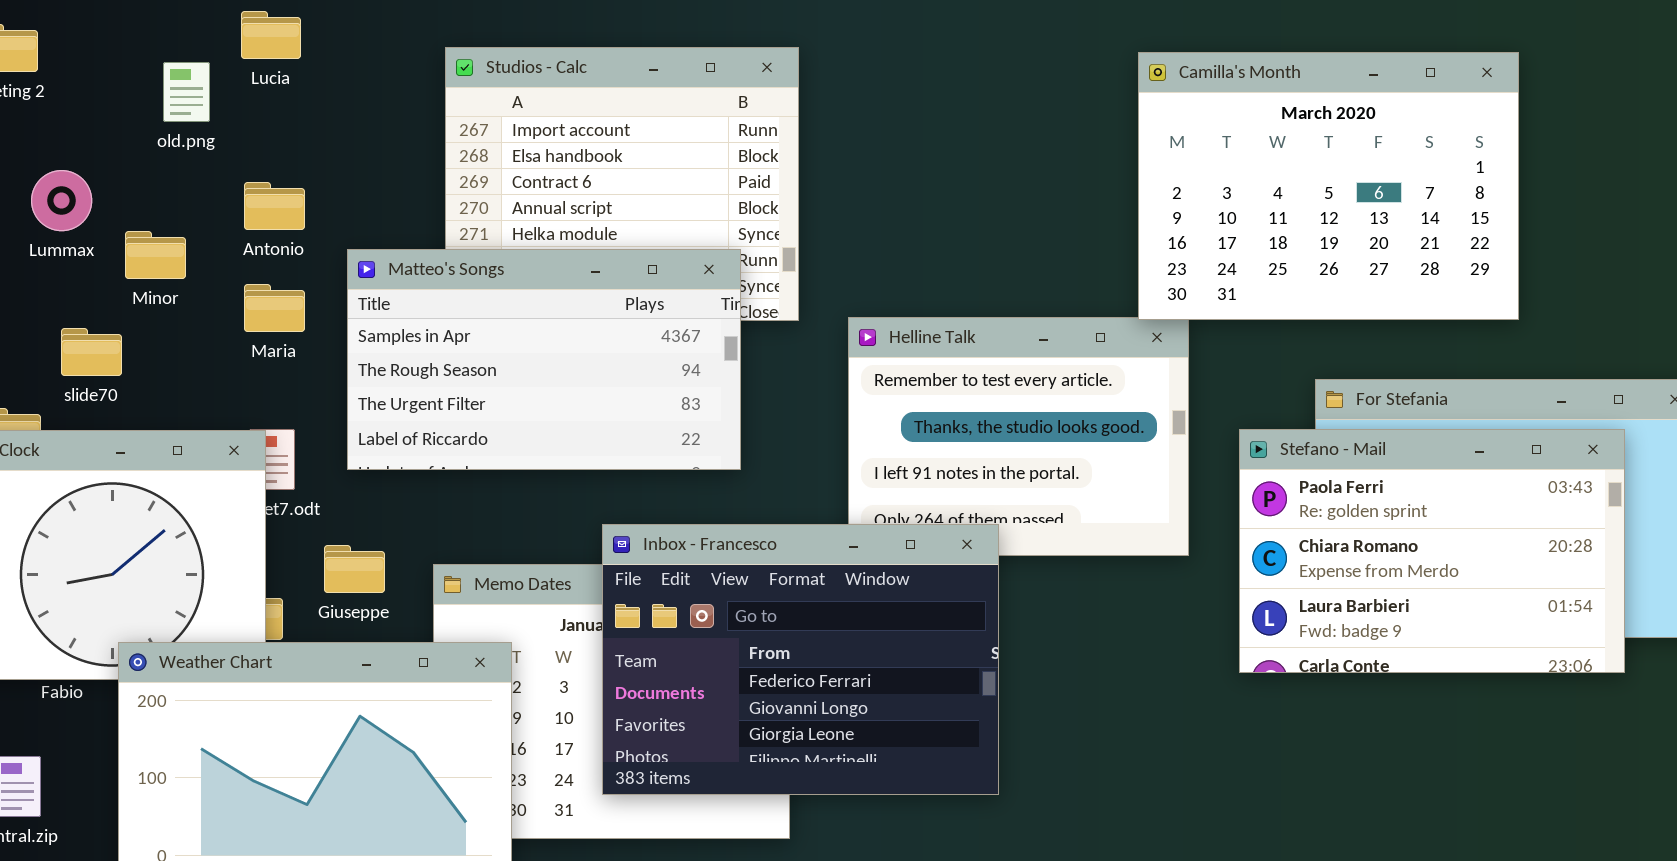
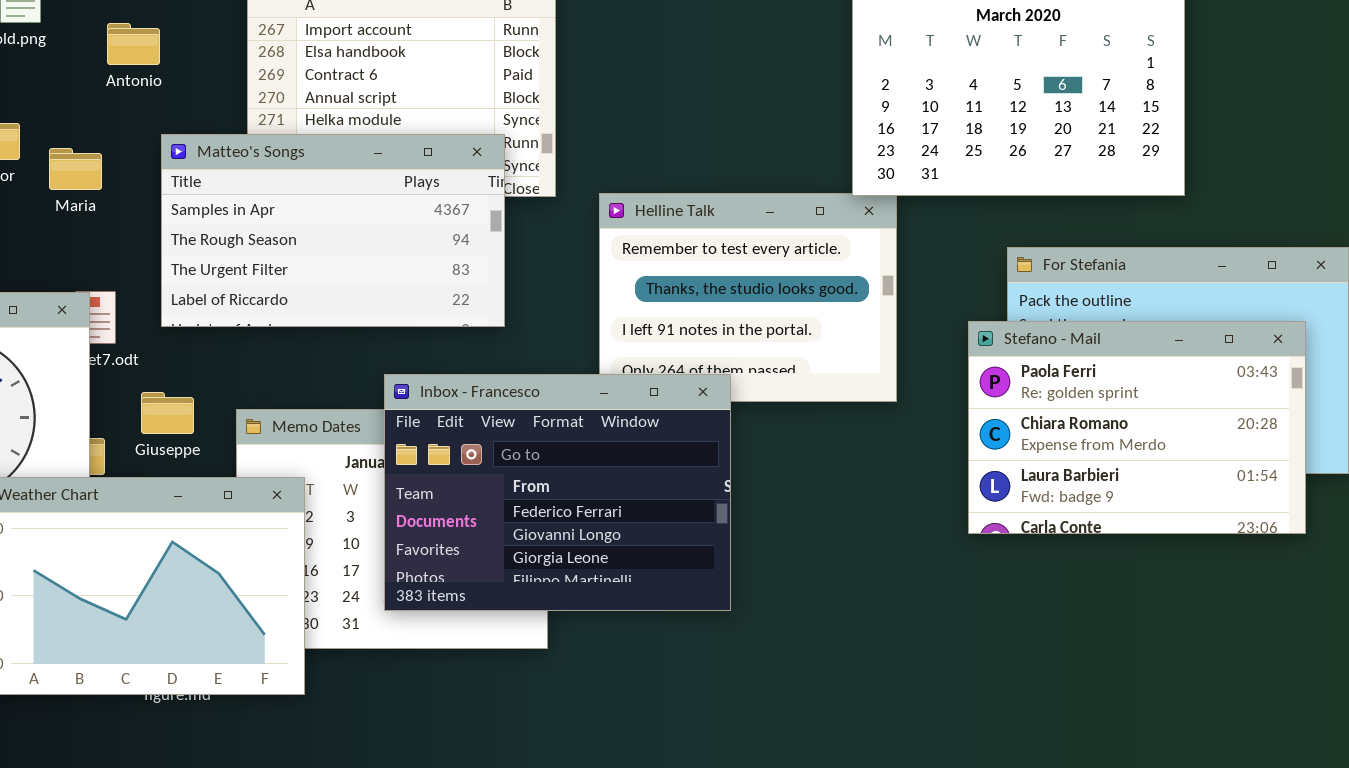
Antonio: [244,182,305,230] -> [107,23,160,65], moved
Maria: [244,284,305,332] -> [49,148,102,190], moved
Stefano - Mail: [1239,429,1625,673] -> [968,321,1306,534], moved

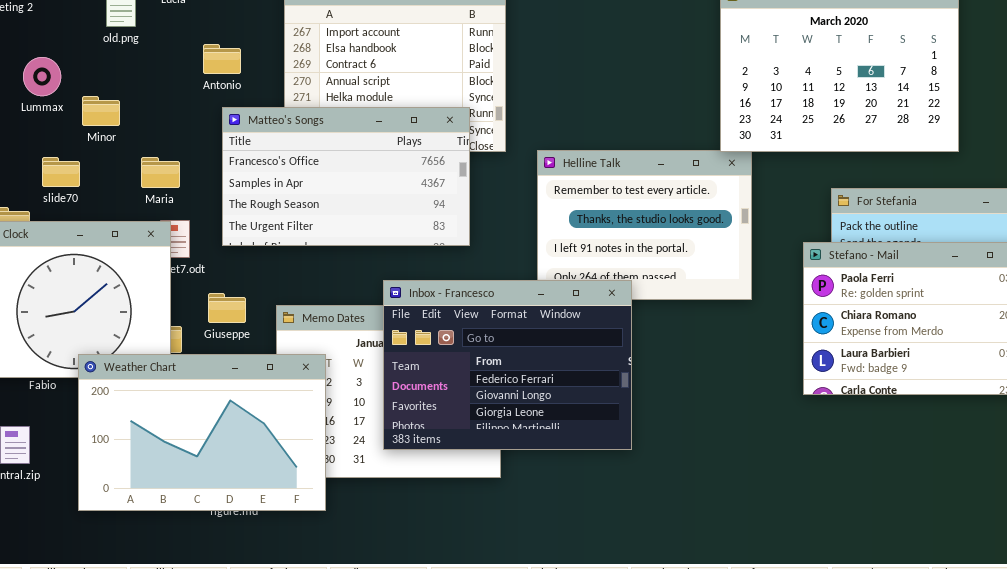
Antonio: [107,23,160,65] -> [203,44,241,74], moved
Matteo's Songs: [161,134,505,327] -> [222,107,470,246], scrolled up 1 row
Maria: [49,148,102,190] -> [141,157,180,188], moved

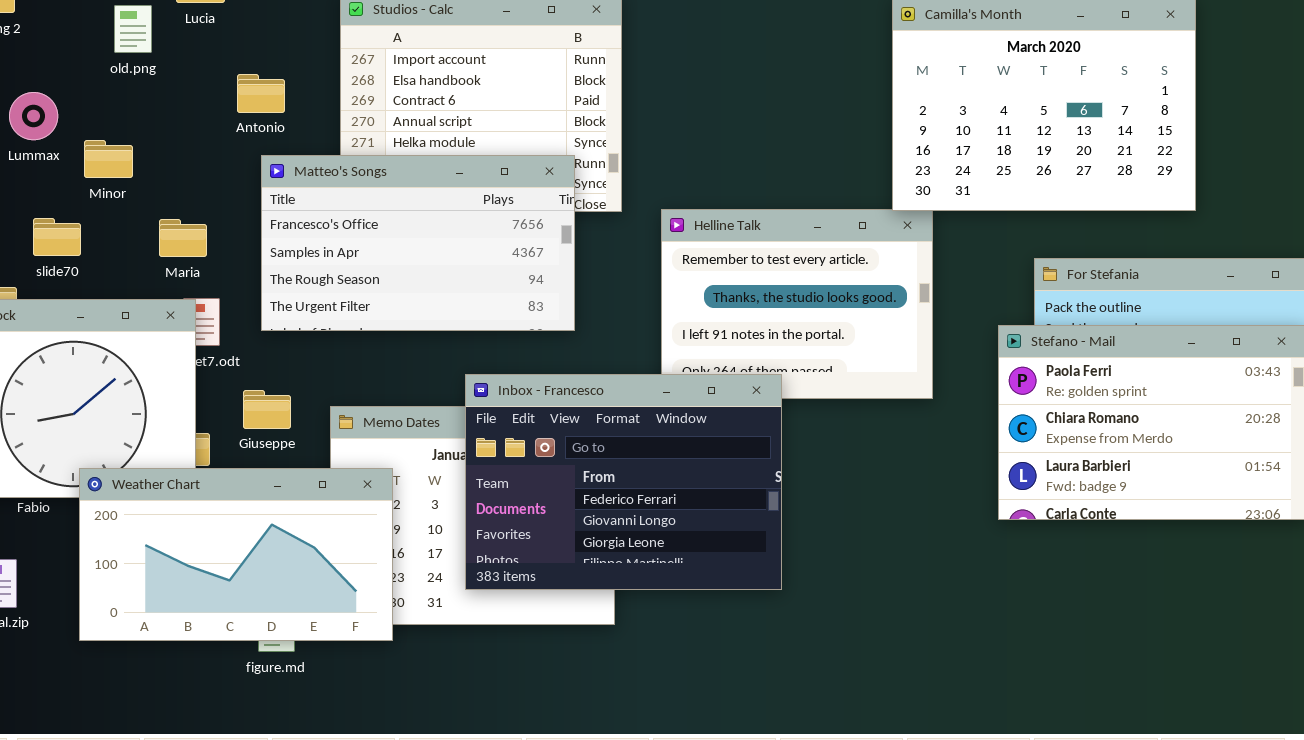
Weather Chart: [78,354,326,511] -> [79,468,393,641], resized

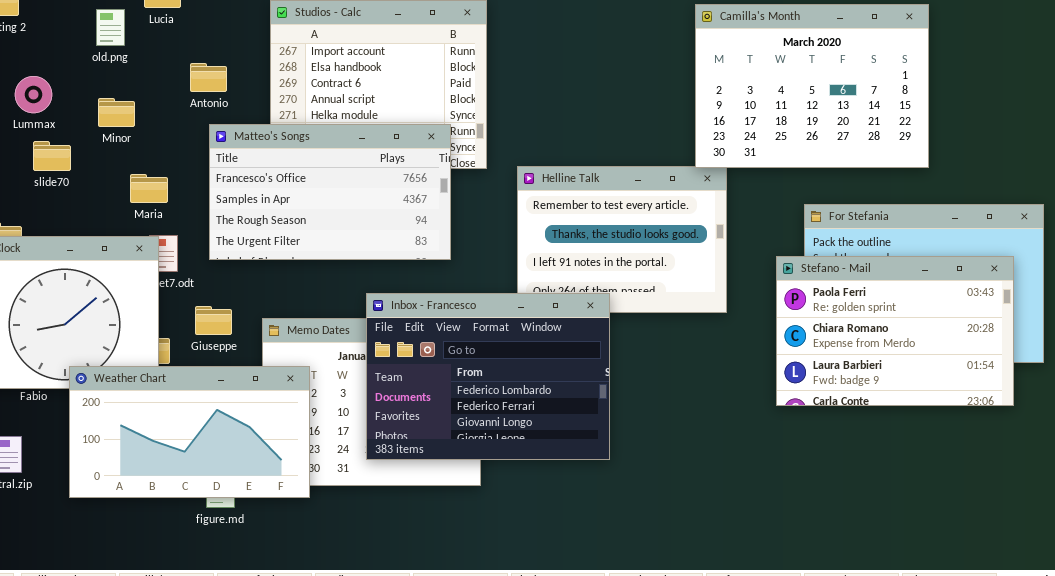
Minor: [84,140,133,178] -> [98,98,135,127], moved
slide70: [33,218,81,256] -> [33,141,71,171], moved
Inbox - Francesco: [465,374,782,590] -> [366,293,610,460], scrolled up 1 row

